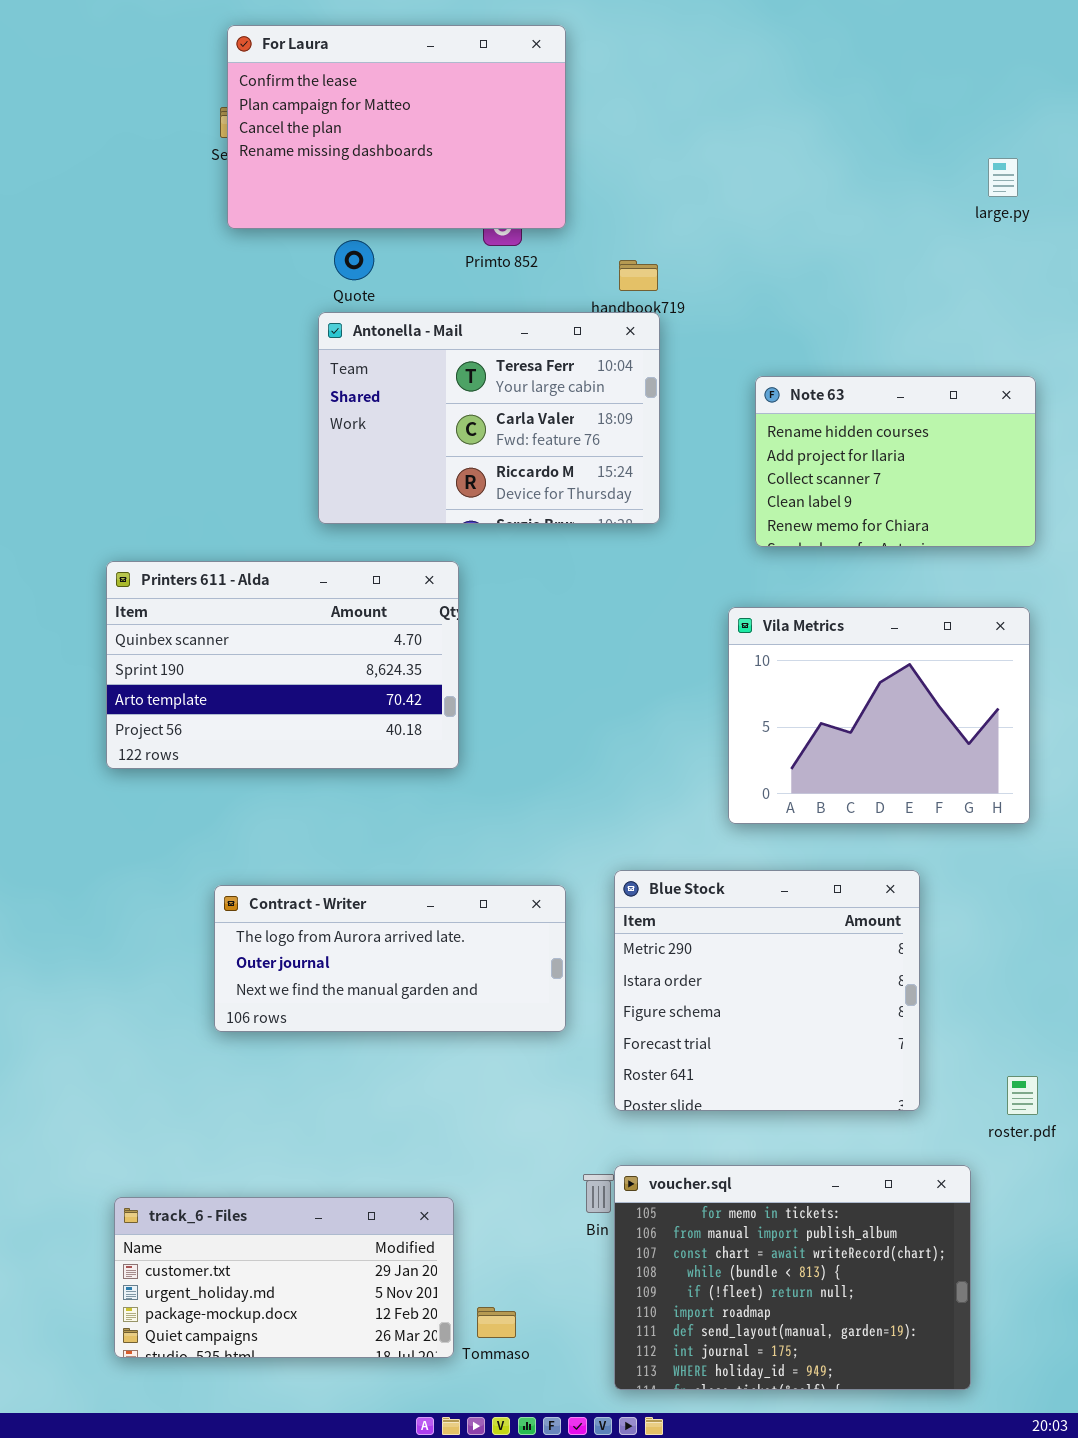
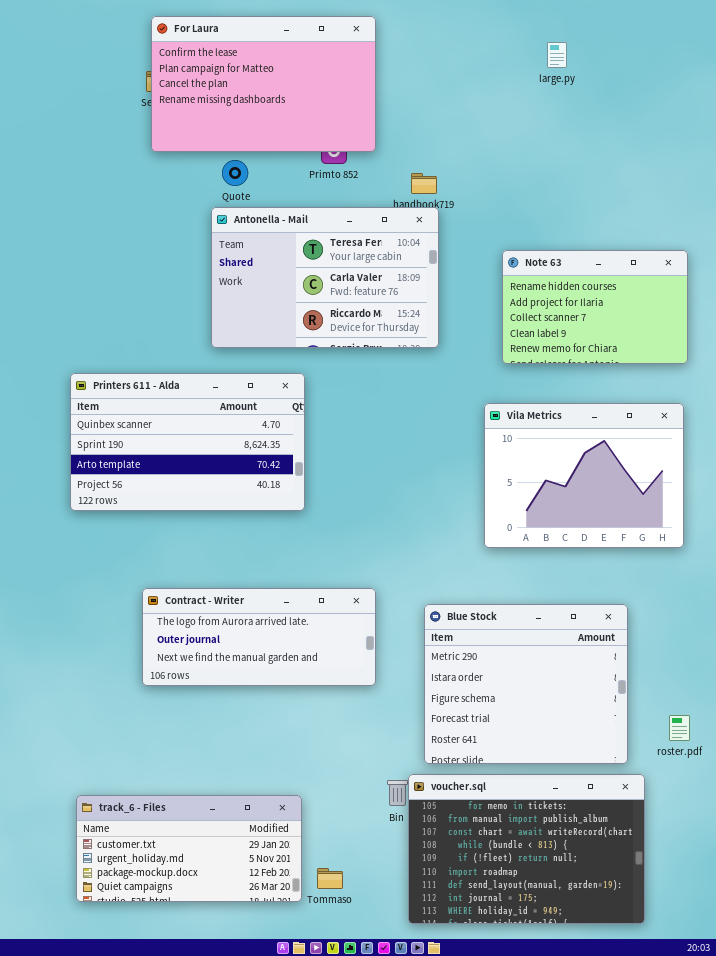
large.py: [988,158,1018,197] -> [547,42,567,68], moved
Blue Stock: [614,870,920,1111] -> [424,604,628,764], moved

